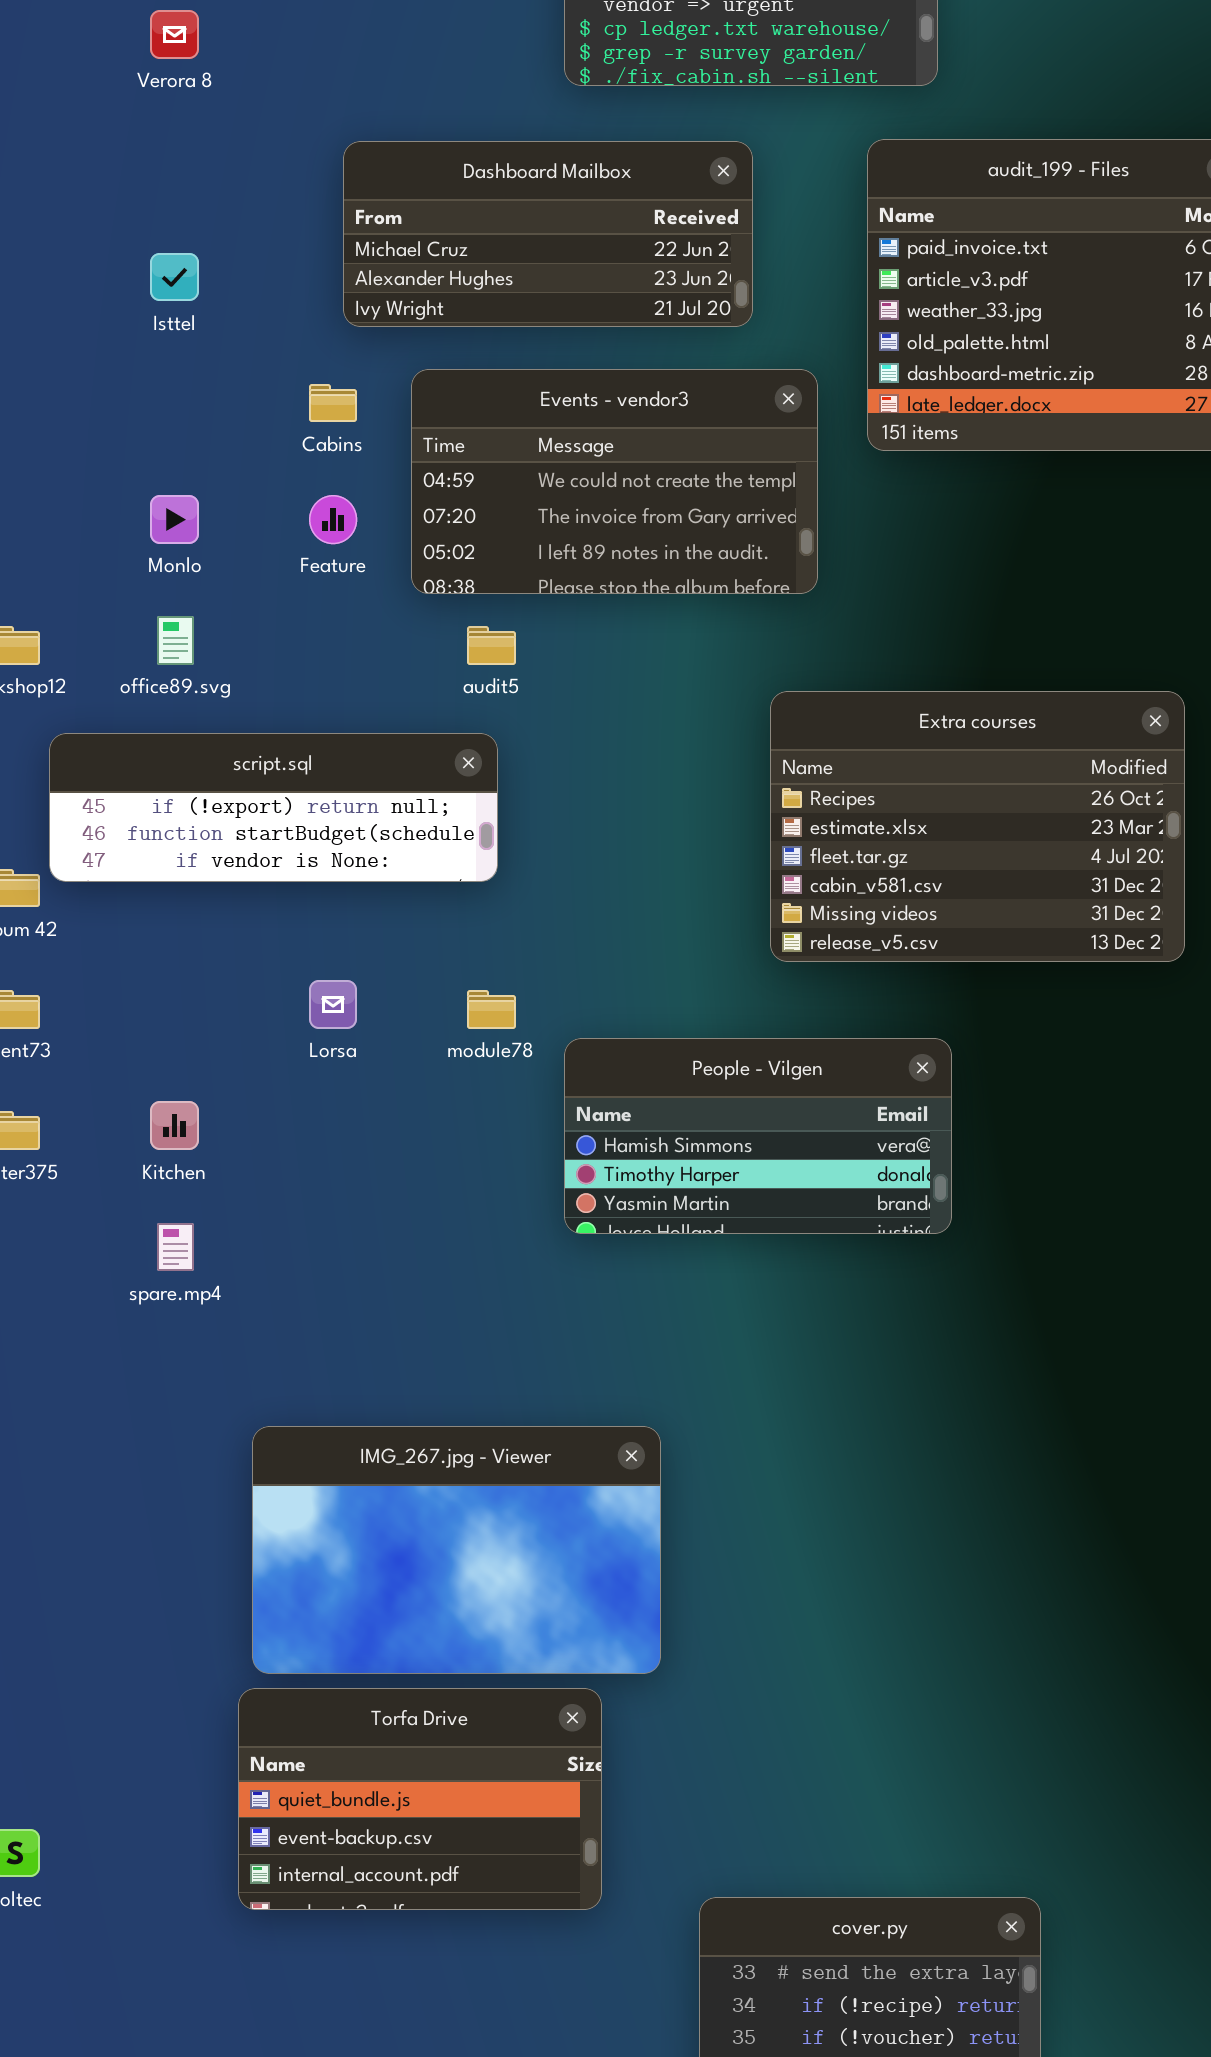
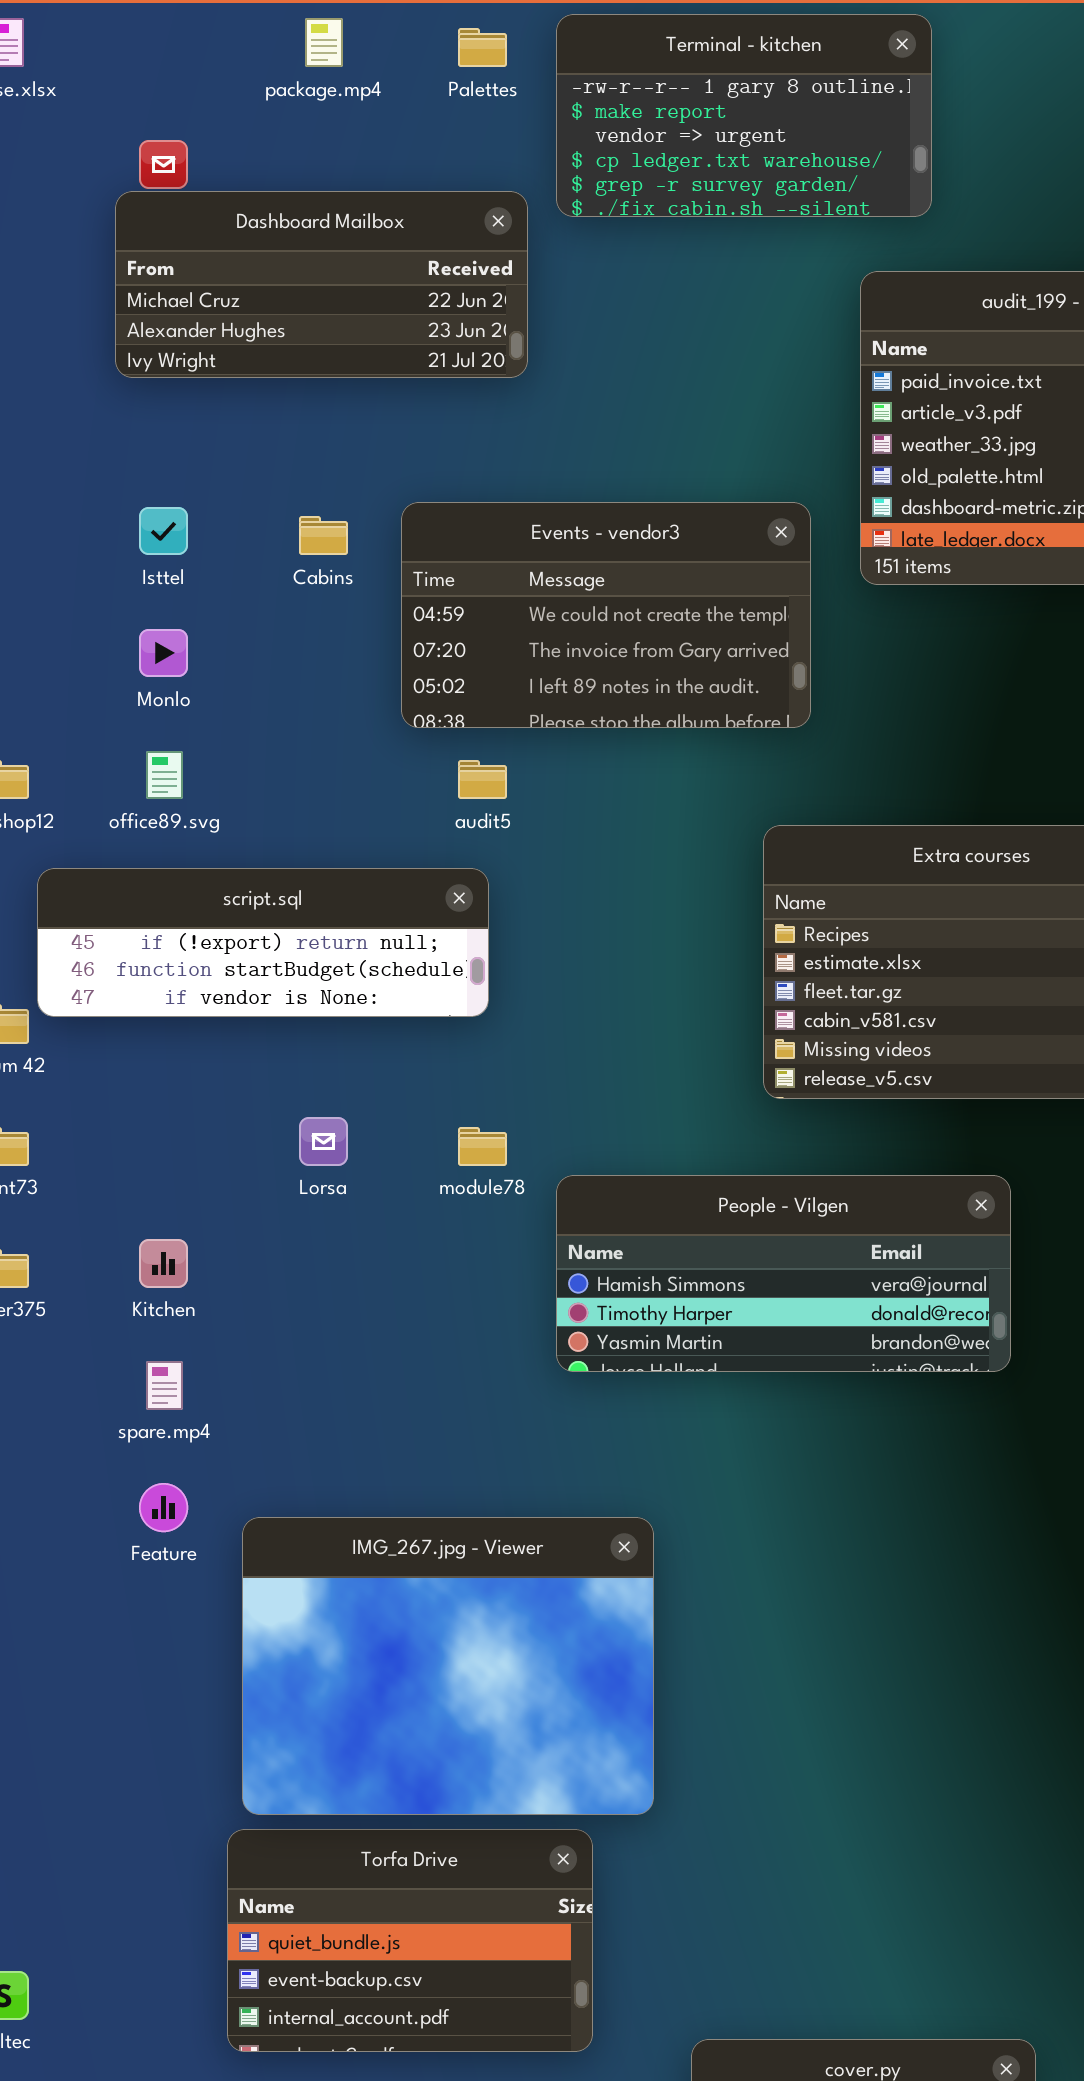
Dashboard Mailbox: [343,141,753,327] -> [115,191,528,378], moved
Isttel: [150,253,199,301] -> [139,507,188,555], moved
Feature: [309,495,357,544] -> [139,1483,188,1532], moved
People - Vilgen: [564,1038,952,1234] -> [556,1175,1011,1372], resized
IMG_267.jpg - Viewer: [252,1426,661,1674] -> [242,1517,654,1815], resized

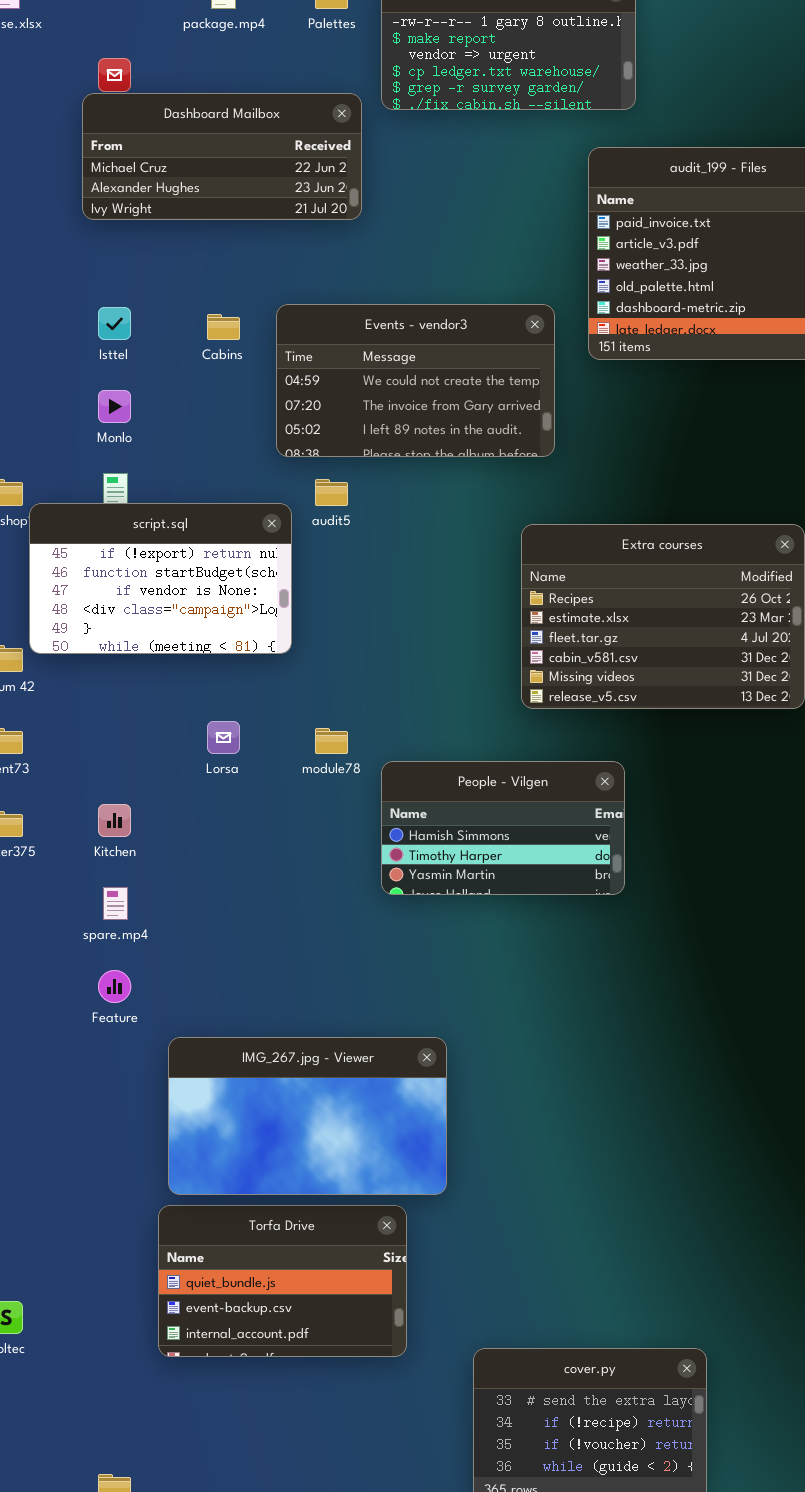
script.sql: [37,868,489,1017] -> [29,503,292,654], resized
People - Vilgen: [556,1175,1011,1372] -> [381,761,625,895], resized
IMG_267.jpg - Viewer: [242,1517,654,1815] -> [168,1037,447,1195], resized

